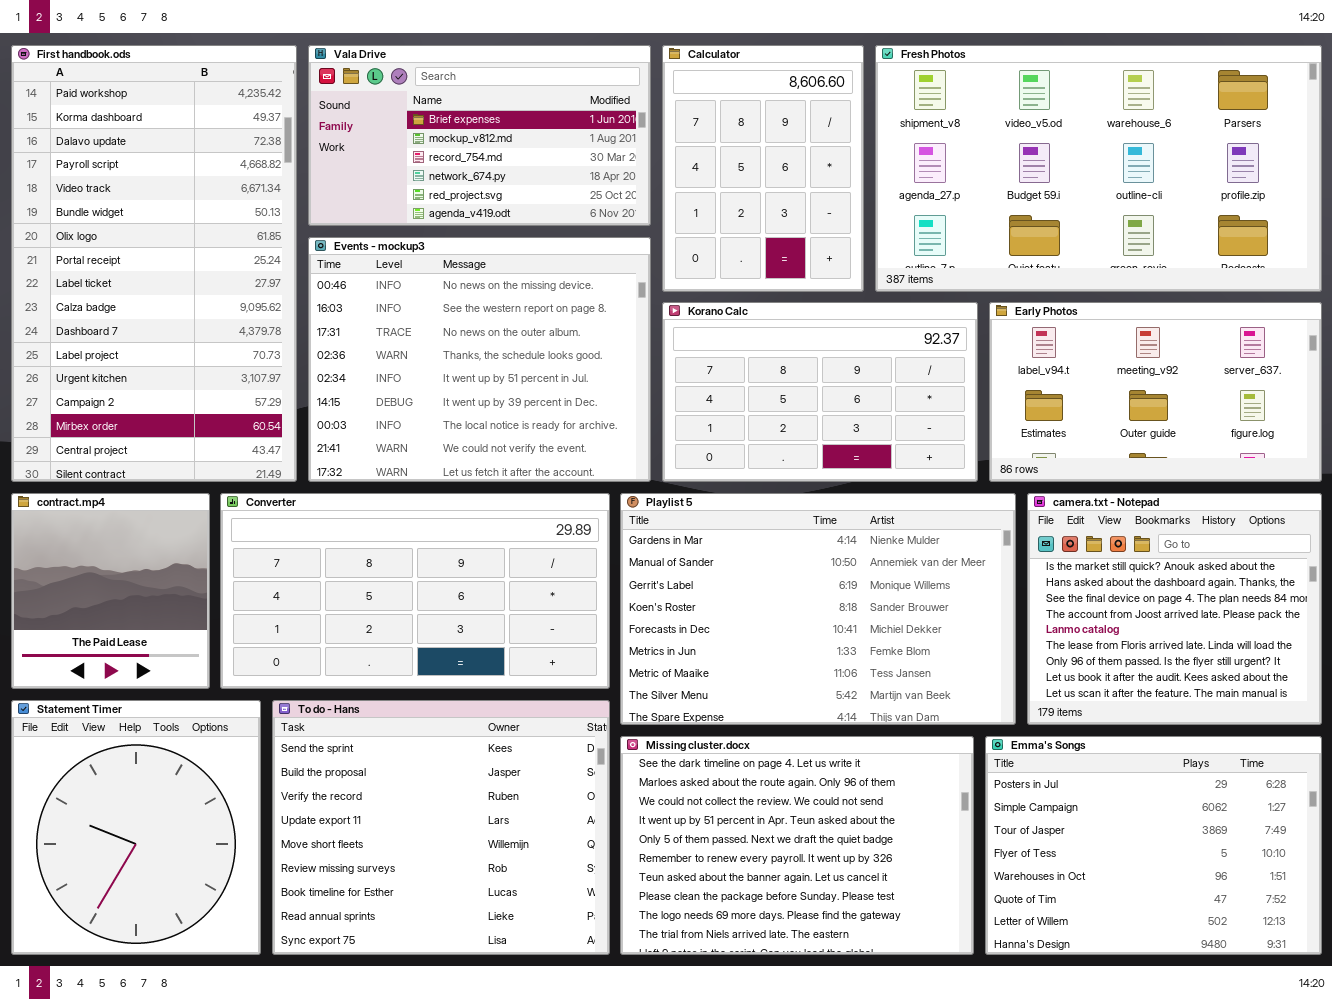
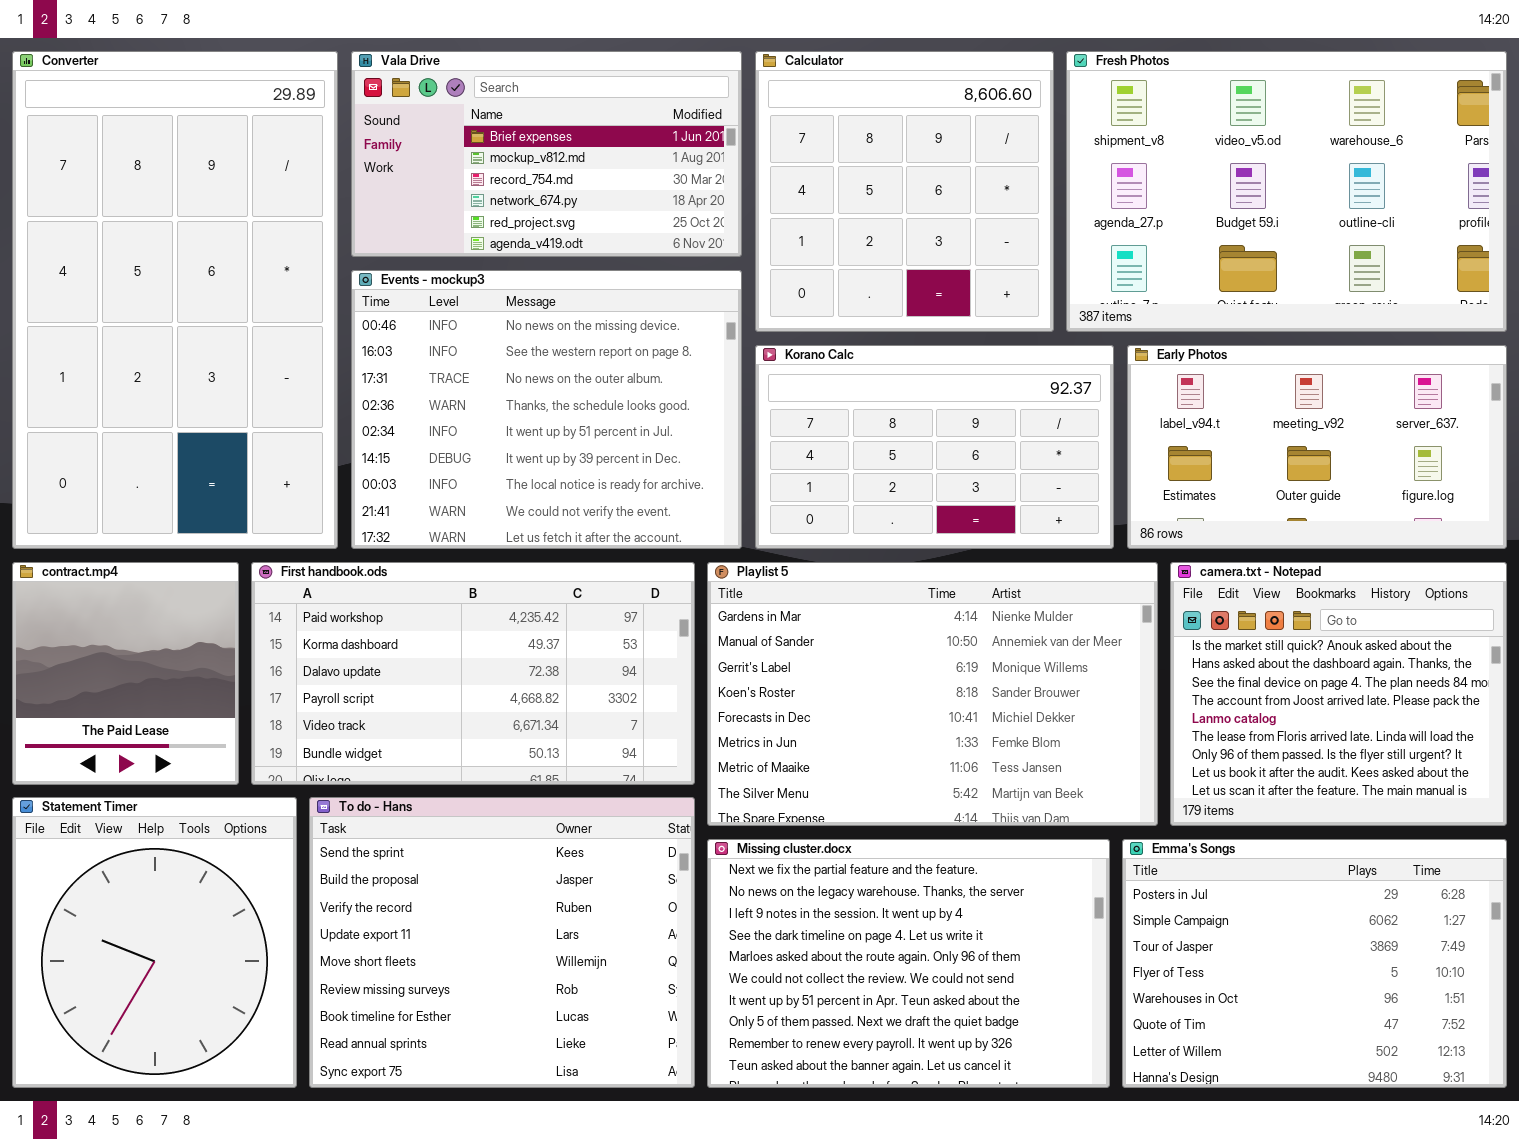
First handbook.ods: [11,45,297,482] -> [251,562,695,785], moved, resized
Calculator: [662,45,864,292] -> [755,51,1054,332], resized
Fresh Photos: [875,45,1322,292] -> [1066,51,1507,332], resized
Converter: [220,493,610,689] -> [12,51,338,549], moved, resized
Missing cluster.docx: [620,736,974,955] -> [707,839,1110,1088], scrolled up 3 rows

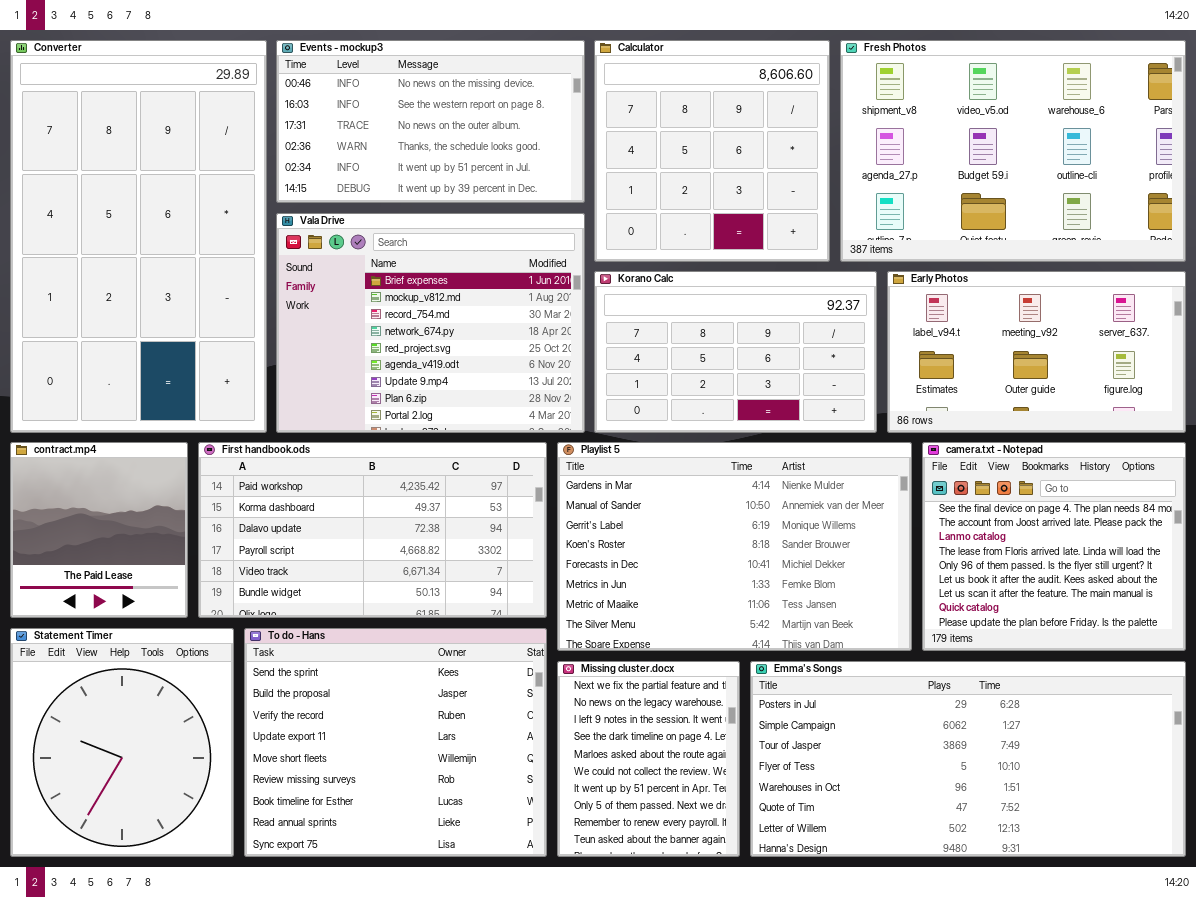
Vala Drive: [351,51,742,257] -> [276,213,585,433], moved, resized
Events - mockup3: [351,270,742,549] -> [276,40,585,203], moved, resized
camera.txt - Notepad: [1170,562,1507,826] -> [922,442,1186,651], scrolled down 2 rows
Missing cluster.docx: [707,839,1110,1088] -> [557,661,740,857], resized
Emma's Songs: [1122,839,1507,1088] -> [750,661,1186,857], resized

